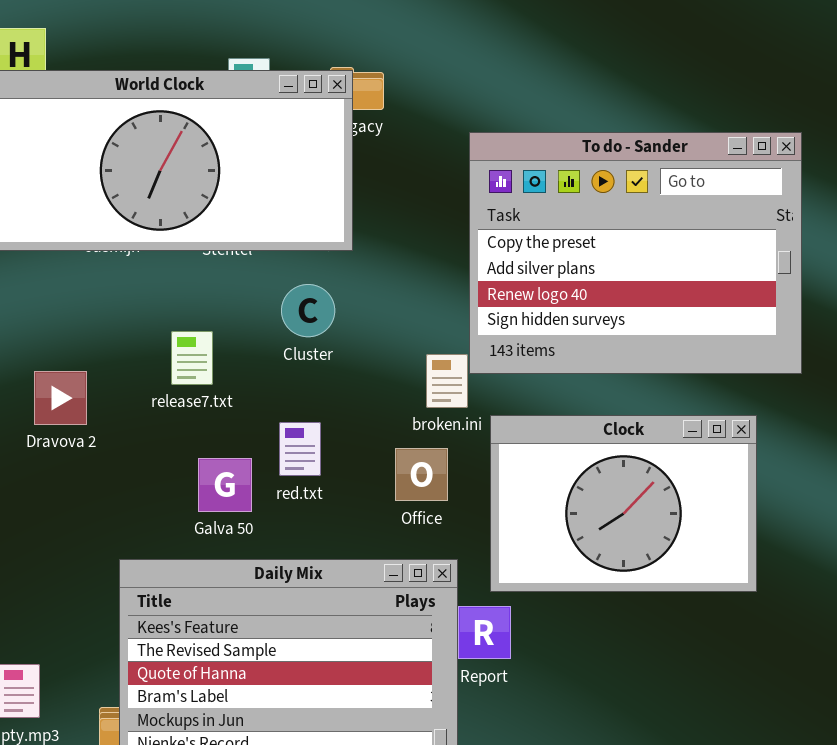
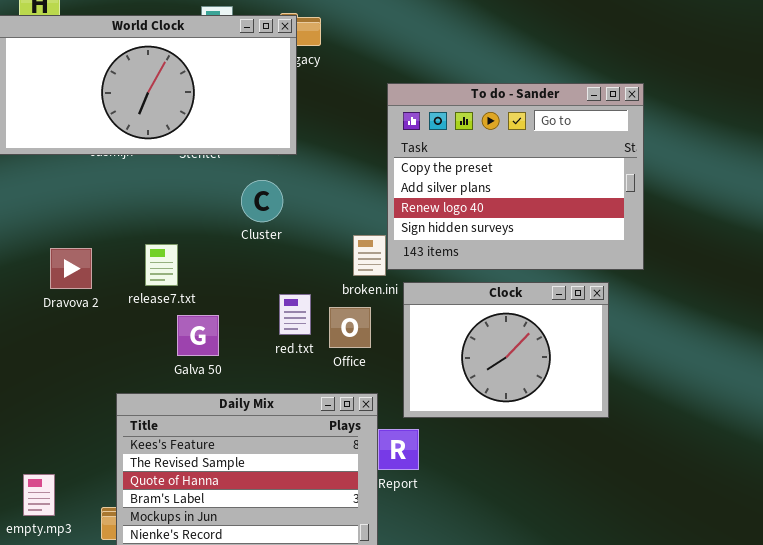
To do - Sander: [469,132,802,374] -> [387,83,644,270], moved
release7.txt: [171,331,213,385] -> [145,244,178,286], moved
red.txt: [279,422,321,476] -> [279,294,311,335], moved

